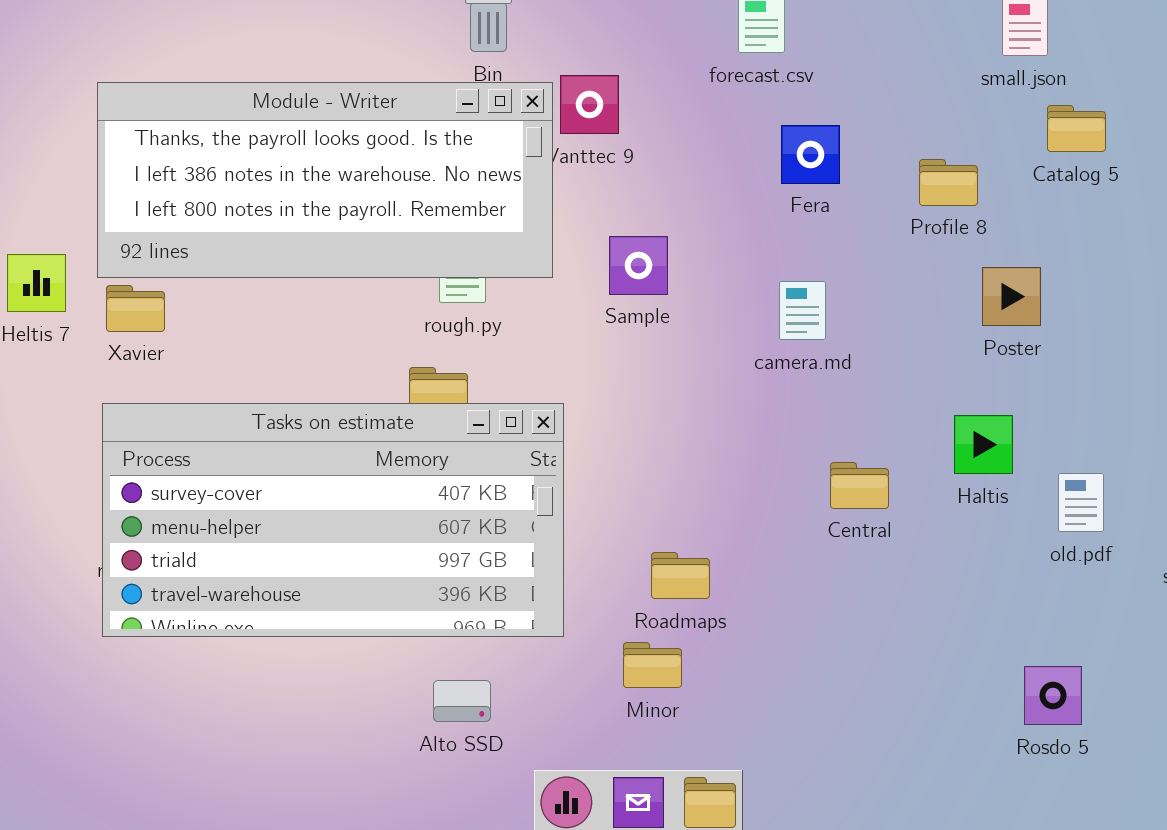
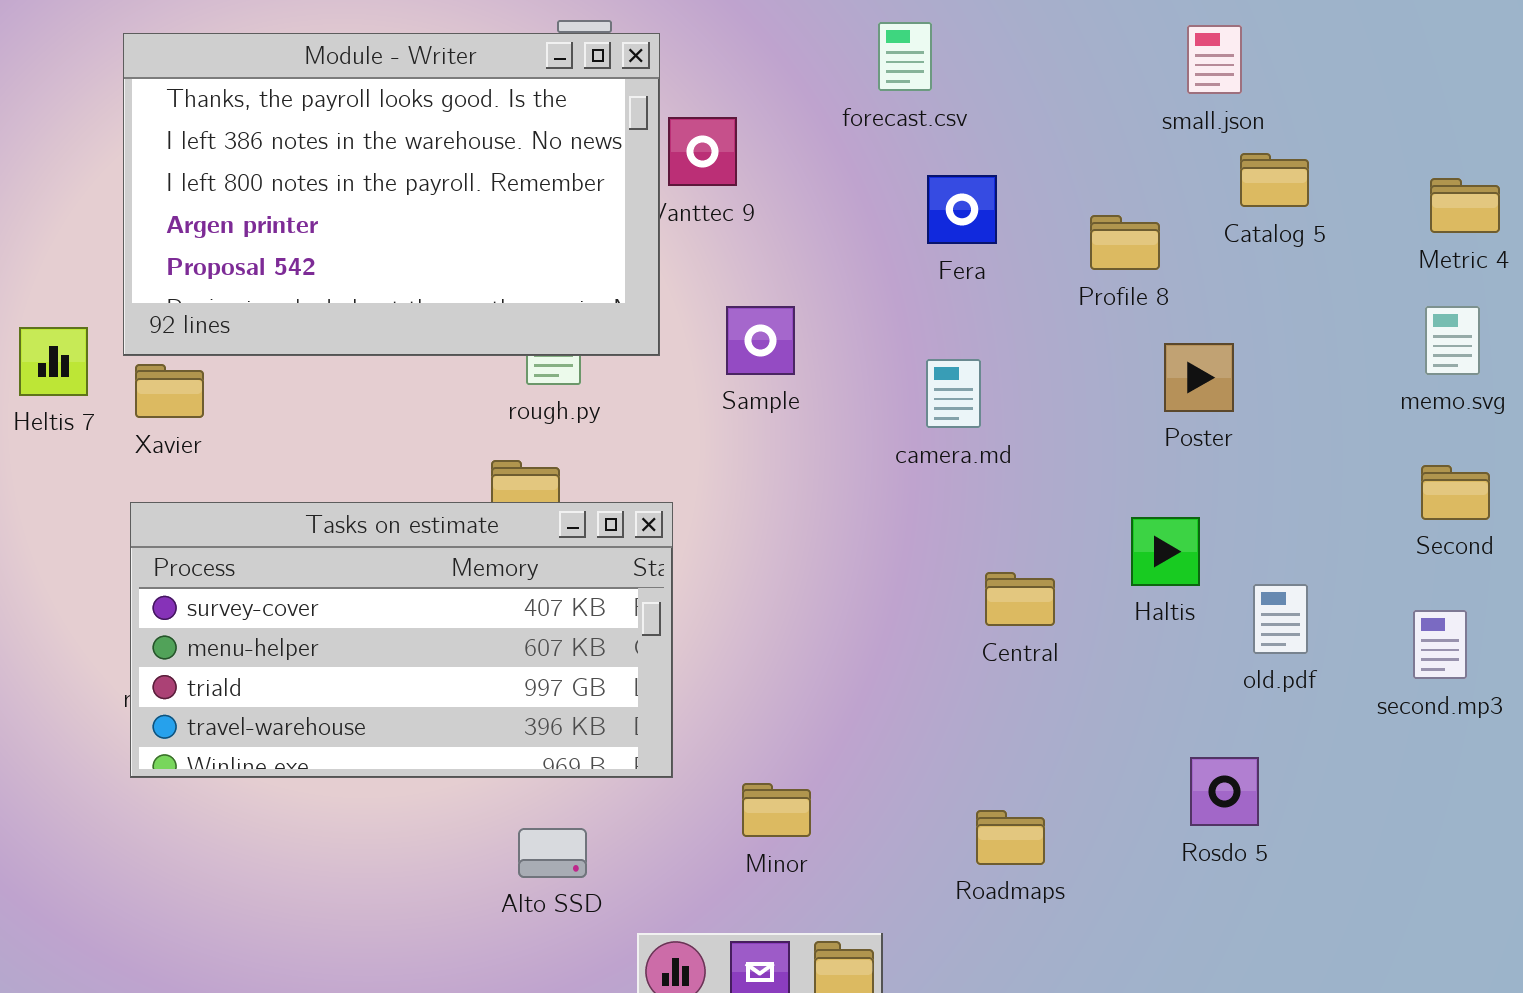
Module - Writer: [97,82,553,278] -> [123,33,660,356], resized
Roadmaps: [651,552,710,599] -> [976,810,1045,865], moved
Rosdo 5: [1024,666,1082,725] -> [1190,757,1259,826], moved

